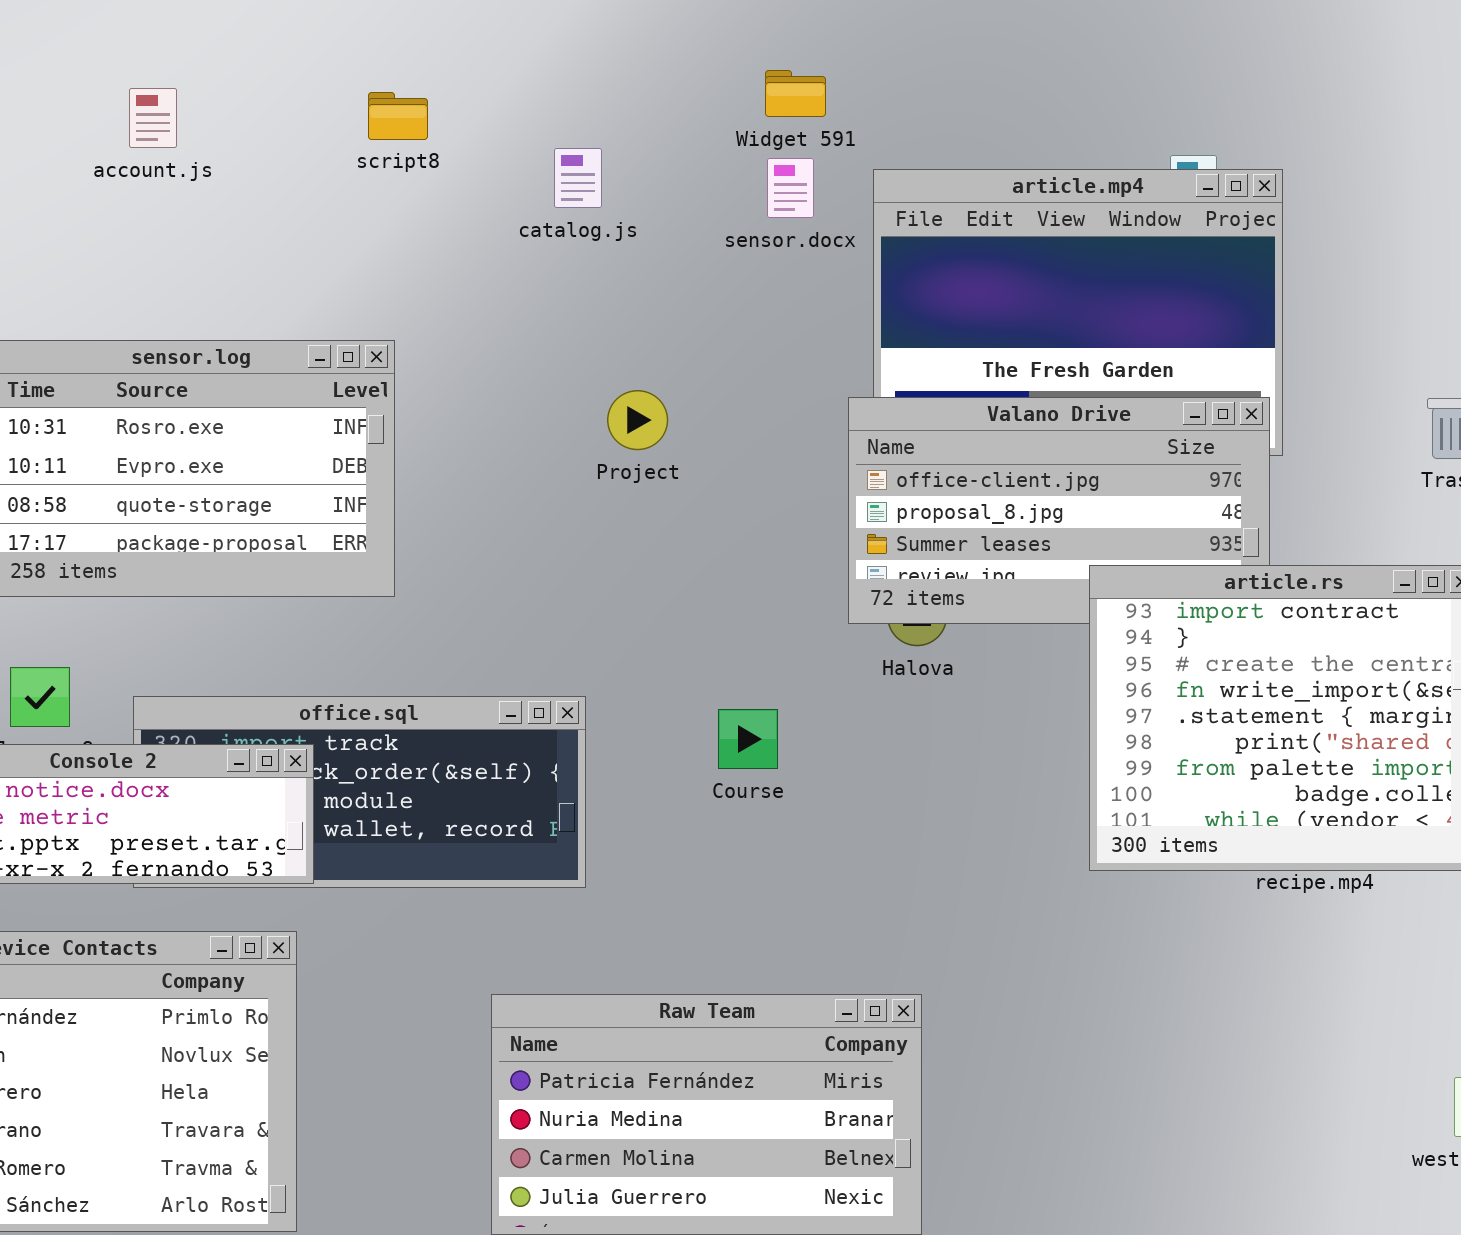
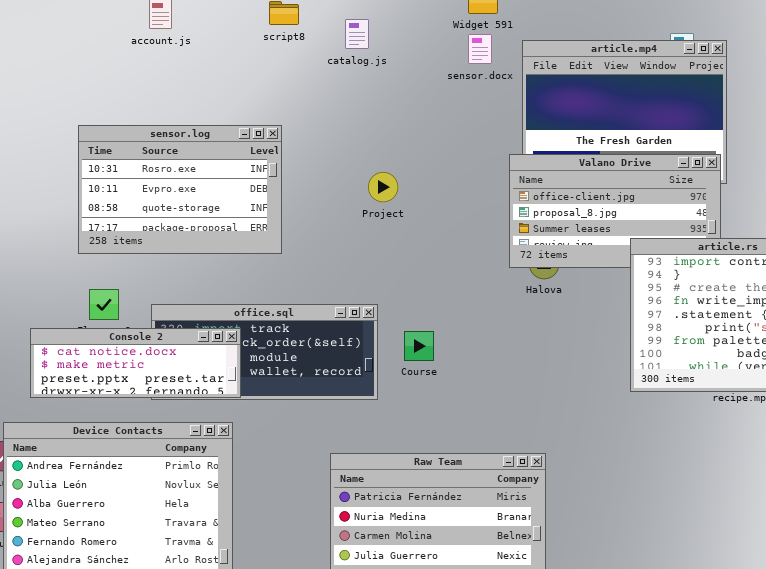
catalog.js: [554,148,602,208] -> [345,19,369,49], moved
Project: [607,390,668,450] -> [368,172,398,202], moved
Course: [718,709,778,769] -> [404,331,434,361], moved

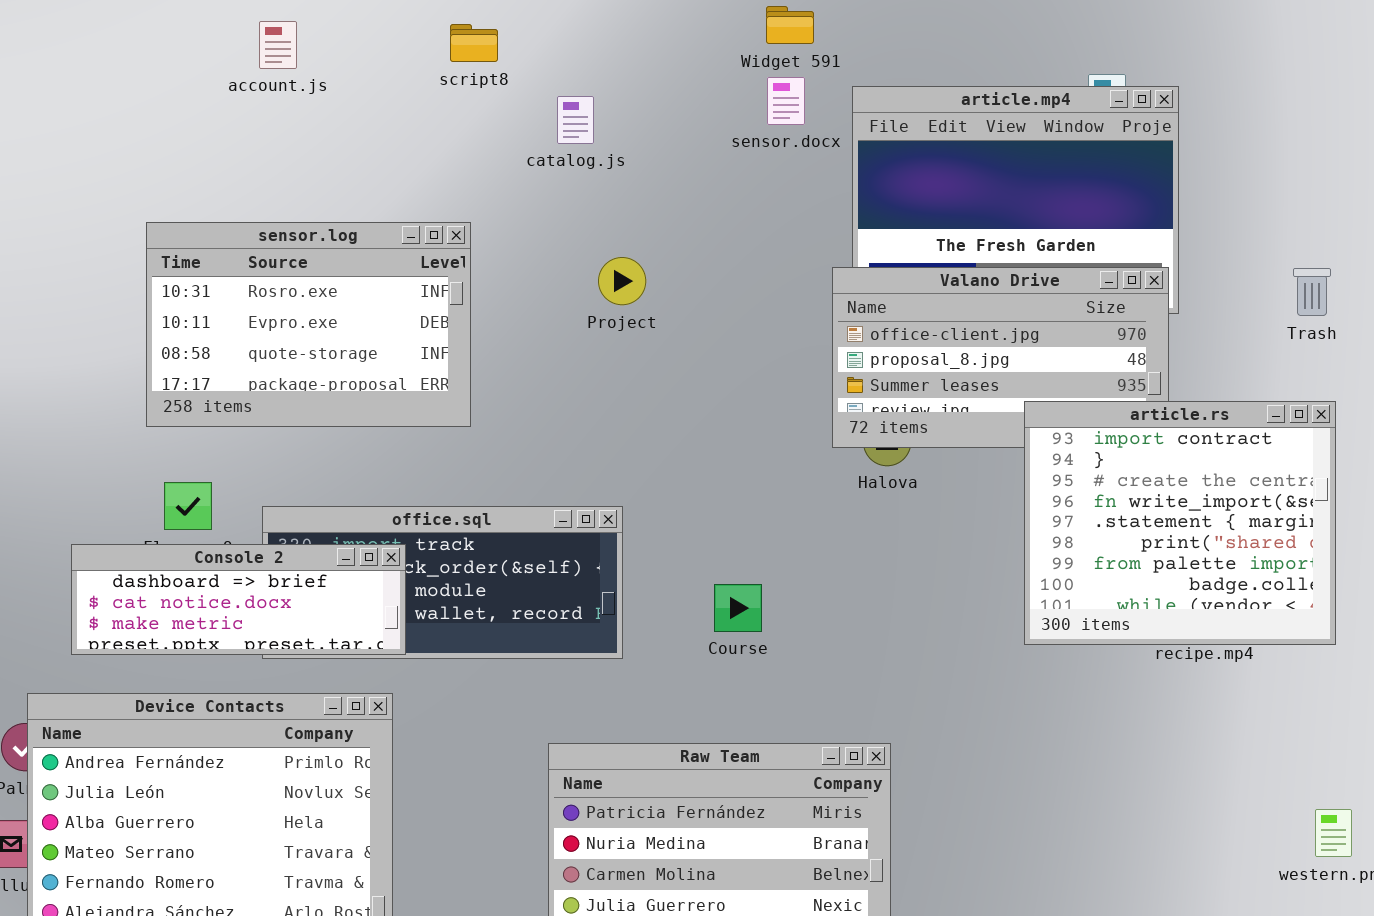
catalog.js: [345,19,369,49] -> [557,96,594,144], moved
Project: [368,172,398,202] -> [598,257,646,305], moved
Console 2: [30,328,241,398] -> [71,544,406,655], scrolled up 1 row
Course: [404,331,434,361] -> [714,584,762,632], moved

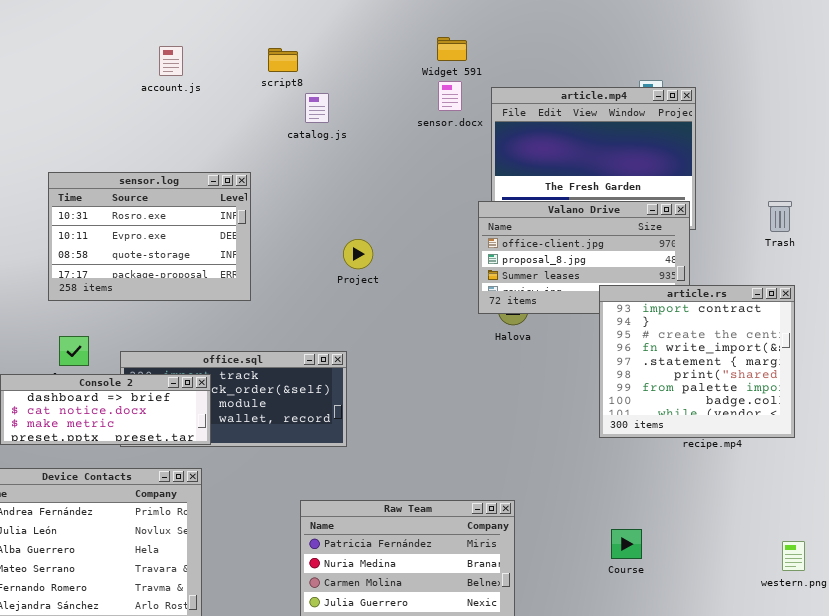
account.js: [259,21,297,69] -> [159,46,183,76], moved
script8: [450,24,498,62] -> [268,48,298,72], moved
Project: [598,257,646,305] -> [343,239,373,269], moved
Course: [714,584,762,632] -> [611,529,642,559], moved

